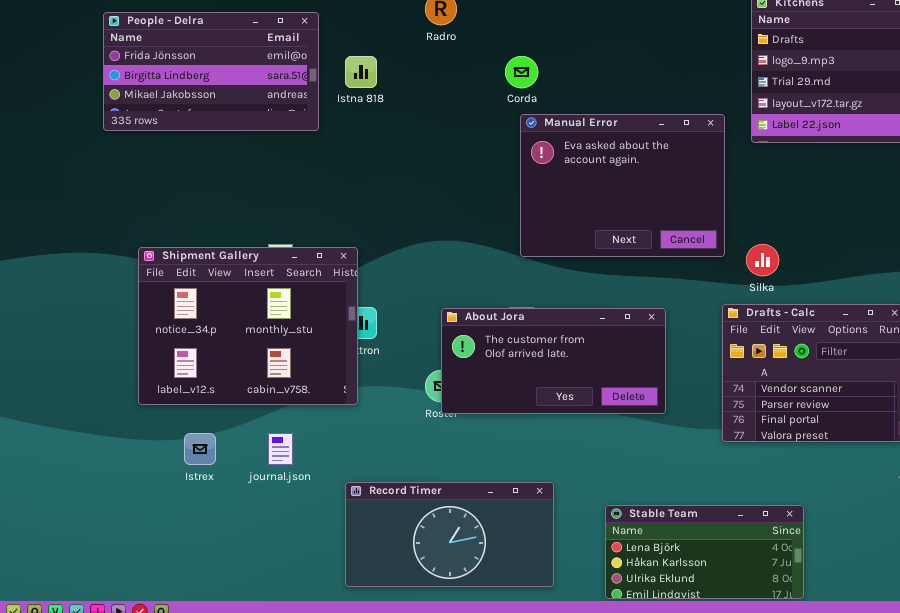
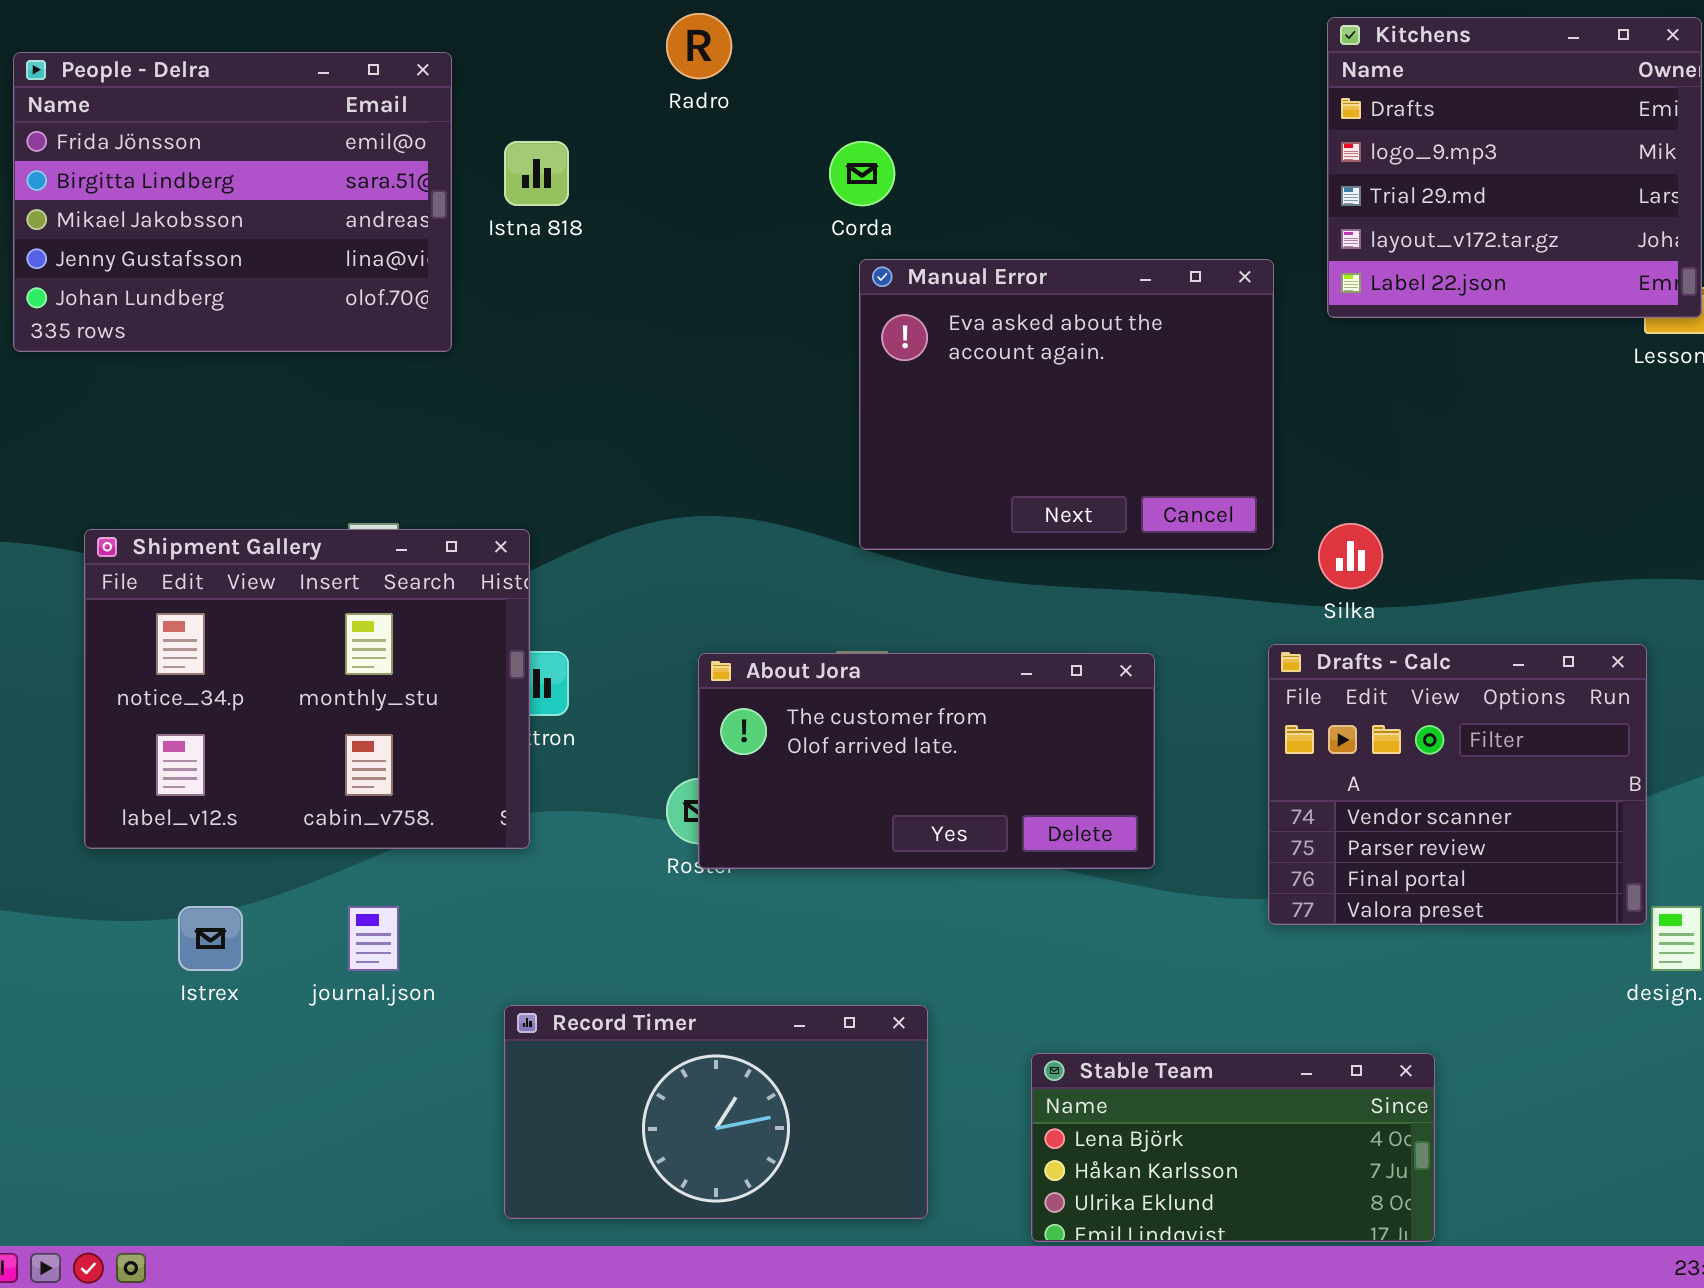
People - Delra: [103,12,319,131] -> [13,52,452,352], resized

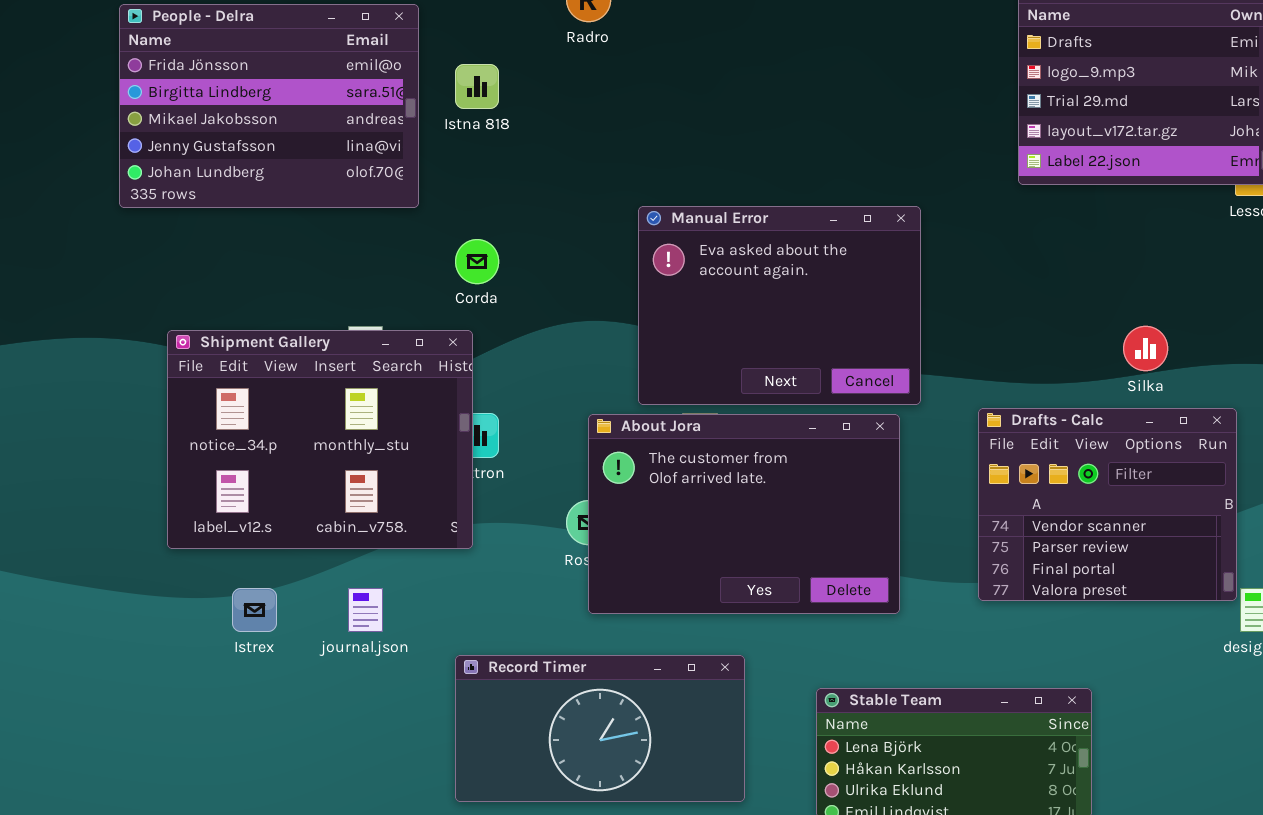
Corda: [829,141,895,206] -> [455,239,499,284], moved
Manual Error: [859,259,1274,550] -> [638,206,921,405], moved
Silka: [1318,523,1383,589] -> [1123,326,1168,371], moved
About Jora: [698,653,1155,869] -> [588,414,900,614], resized

